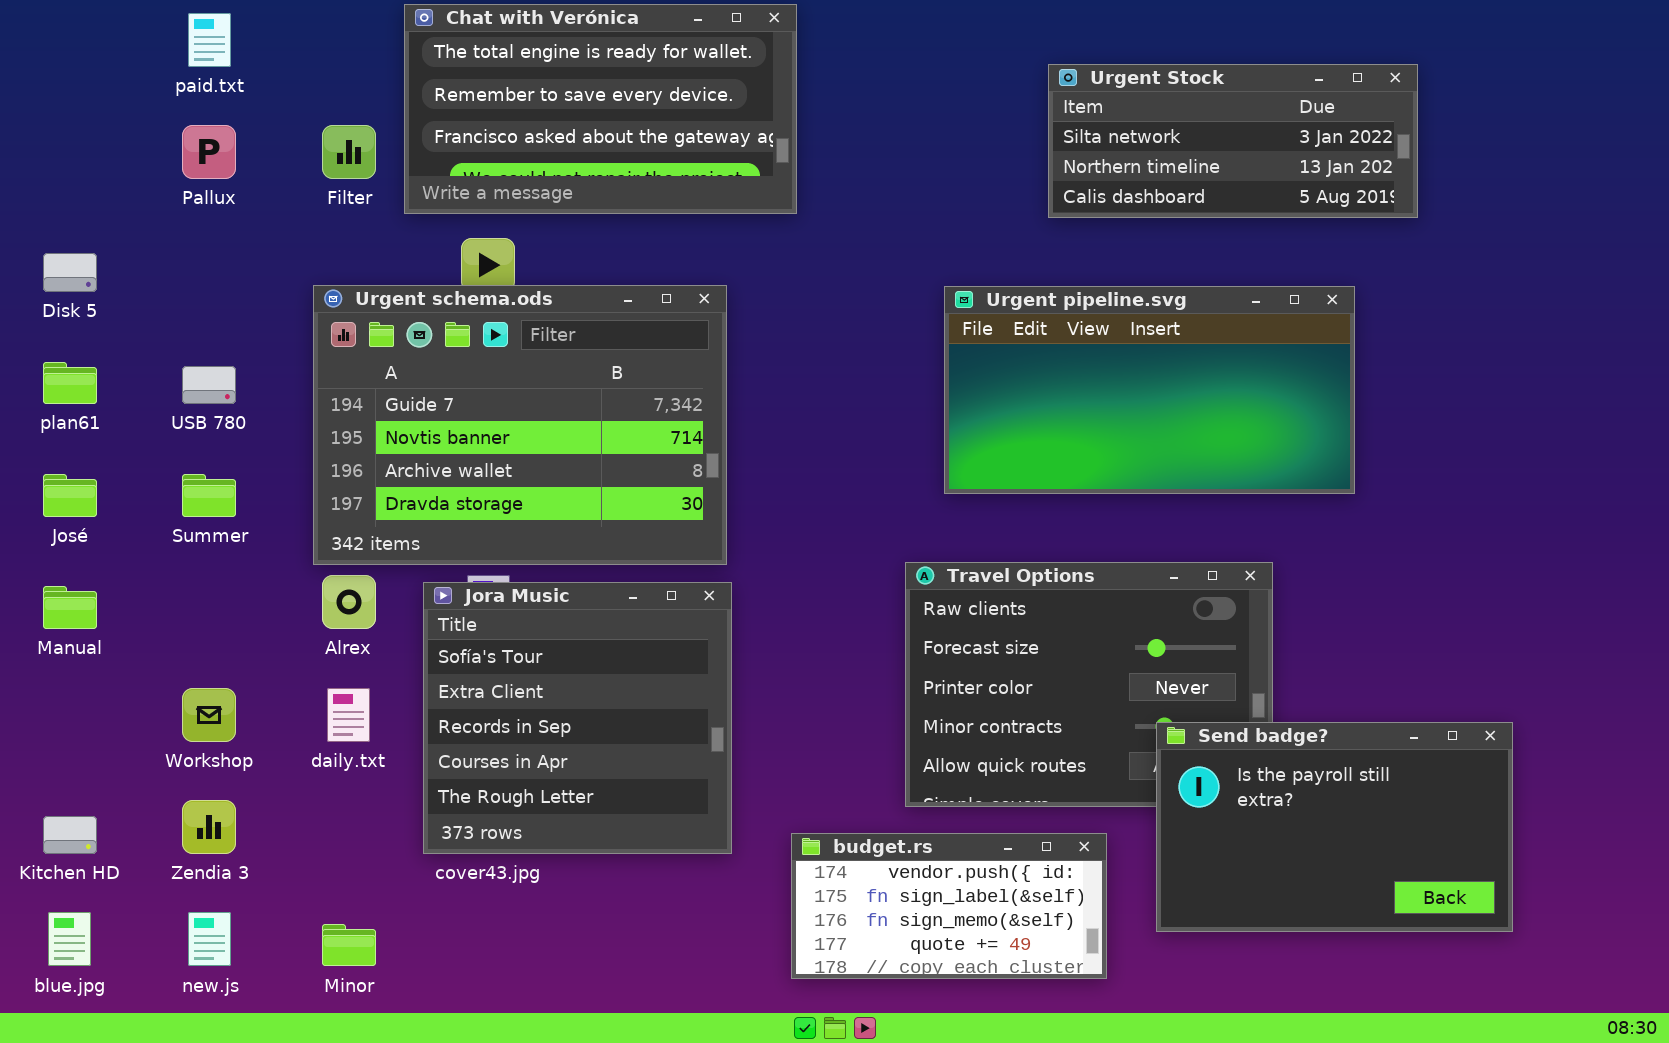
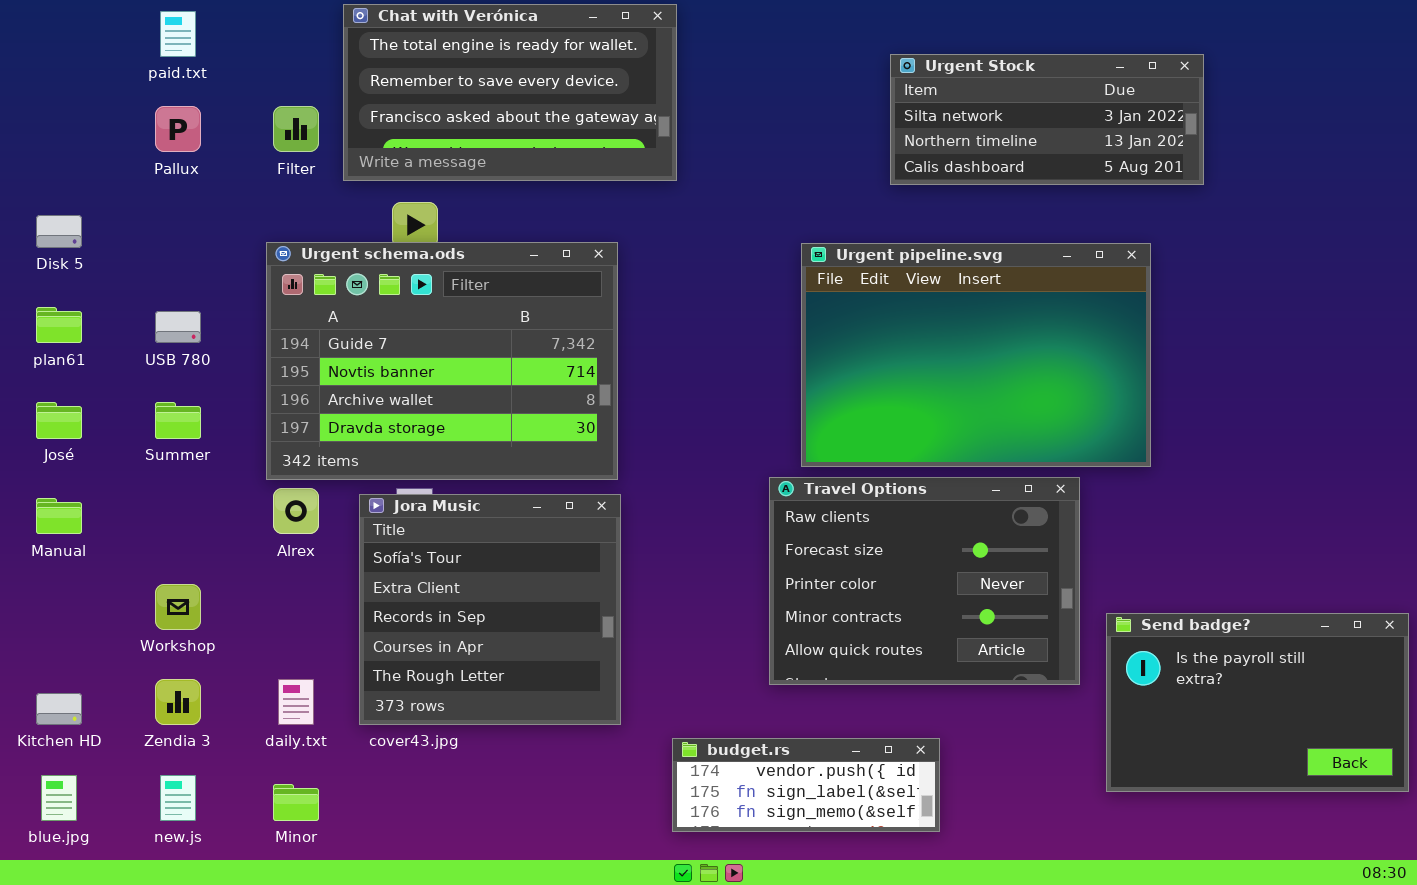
Urgent pipeline.svg: [944,286,1355,494] -> [801,243,1151,467], resized
daily.txt: [327,688,370,742] -> [278,679,314,725], moved
Send badge?: [1156,722,1513,932] -> [1106,613,1409,792], moved
budget.rs: [791,833,1107,979] -> [672,738,940,832], resized

